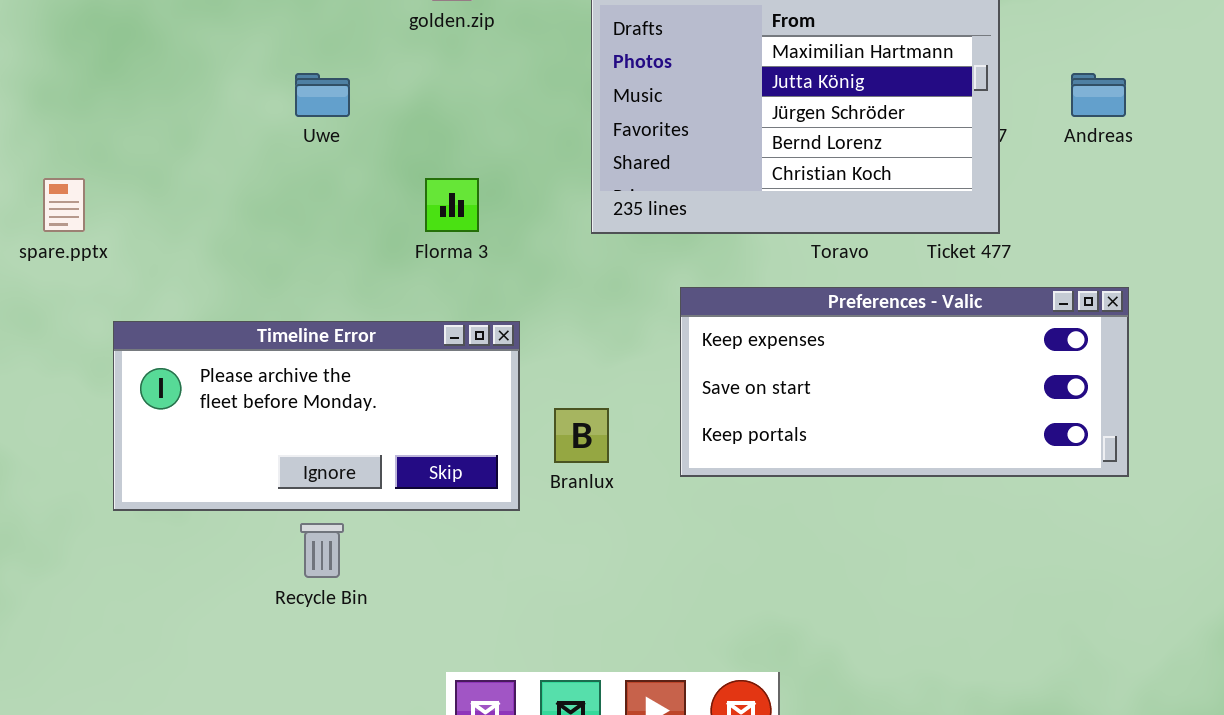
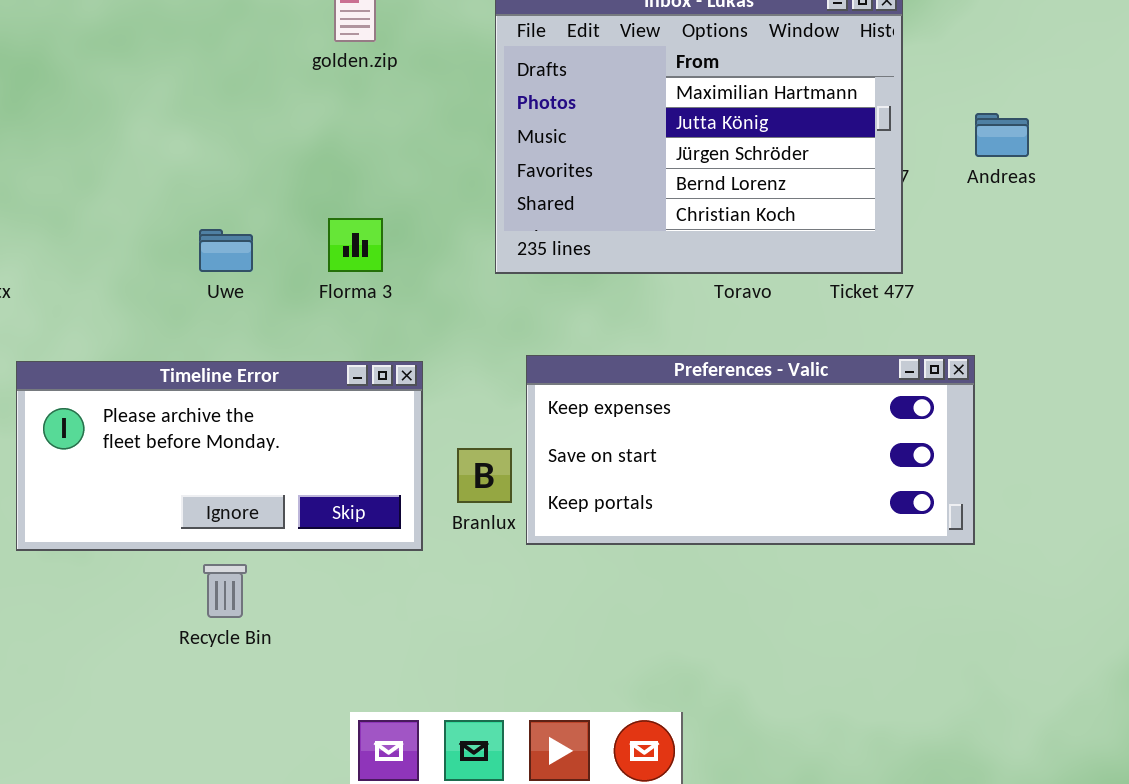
Uwe: [295,73,350,117] -> [199,229,253,272], moved
Preferences - Valic: [680,287,1129,477] -> [526,355,975,545], moved

